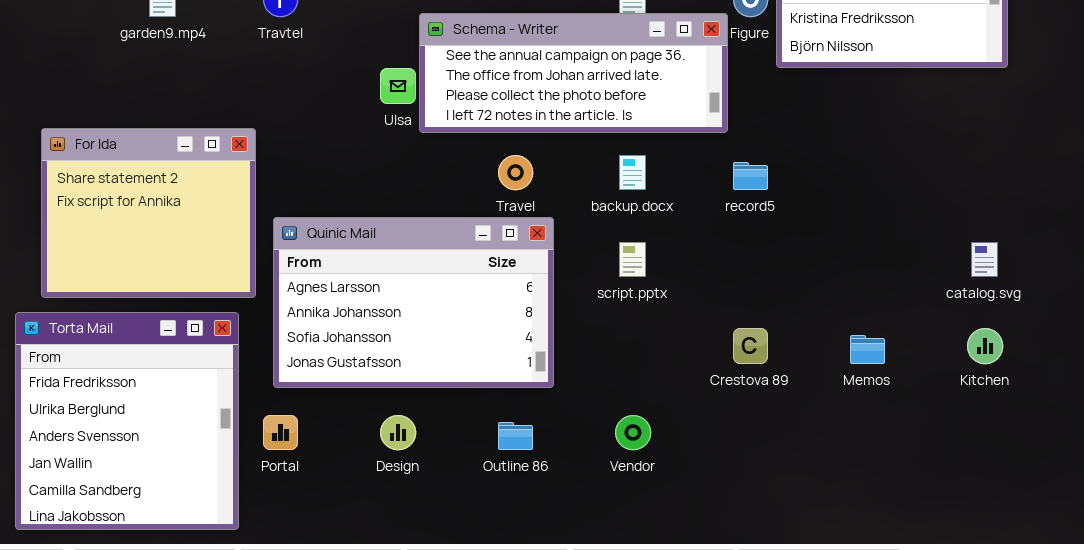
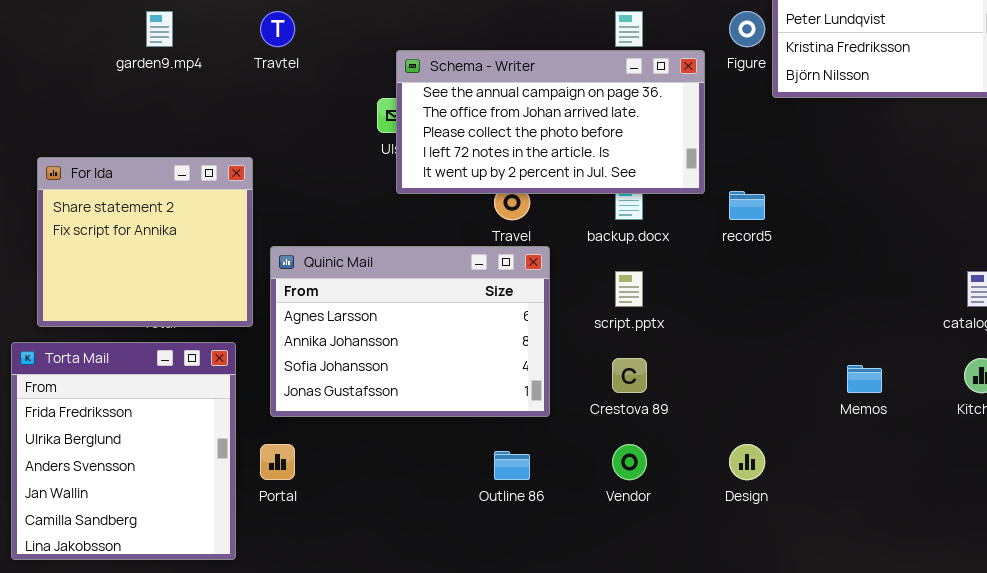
Schema - Writer: [419,13,728,133] -> [396,50,705,194], moved, resized
Crestova 89: [733,328,768,364] -> [612,358,647,393], moved
Design: [380,415,416,450] -> [729,444,765,480], moved

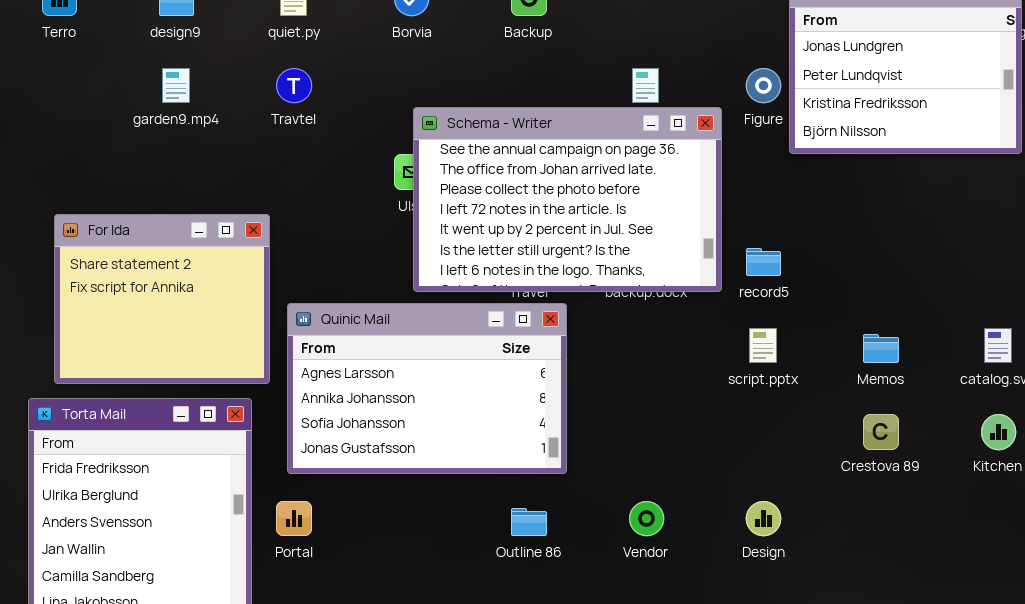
Schema - Writer: [396,50,705,194] -> [413,107,722,292], resized
script.pptx: [615,271,643,307] -> [749,328,777,363], moved
Crestova 89: [612,358,647,393] -> [863,414,899,450], moved
Memos: [847,365,882,393] -> [863,334,899,363], moved

